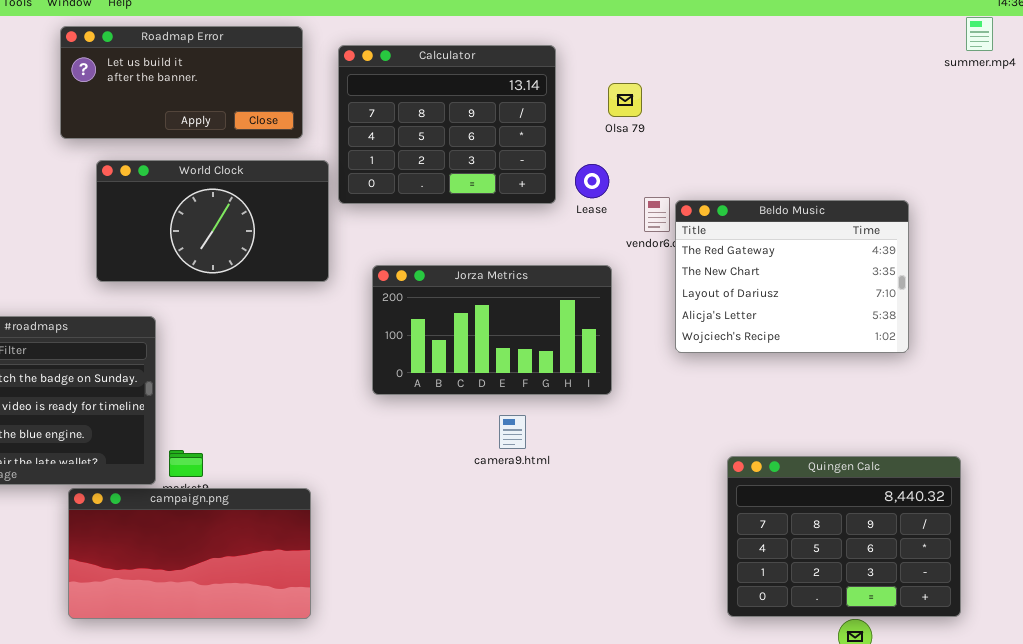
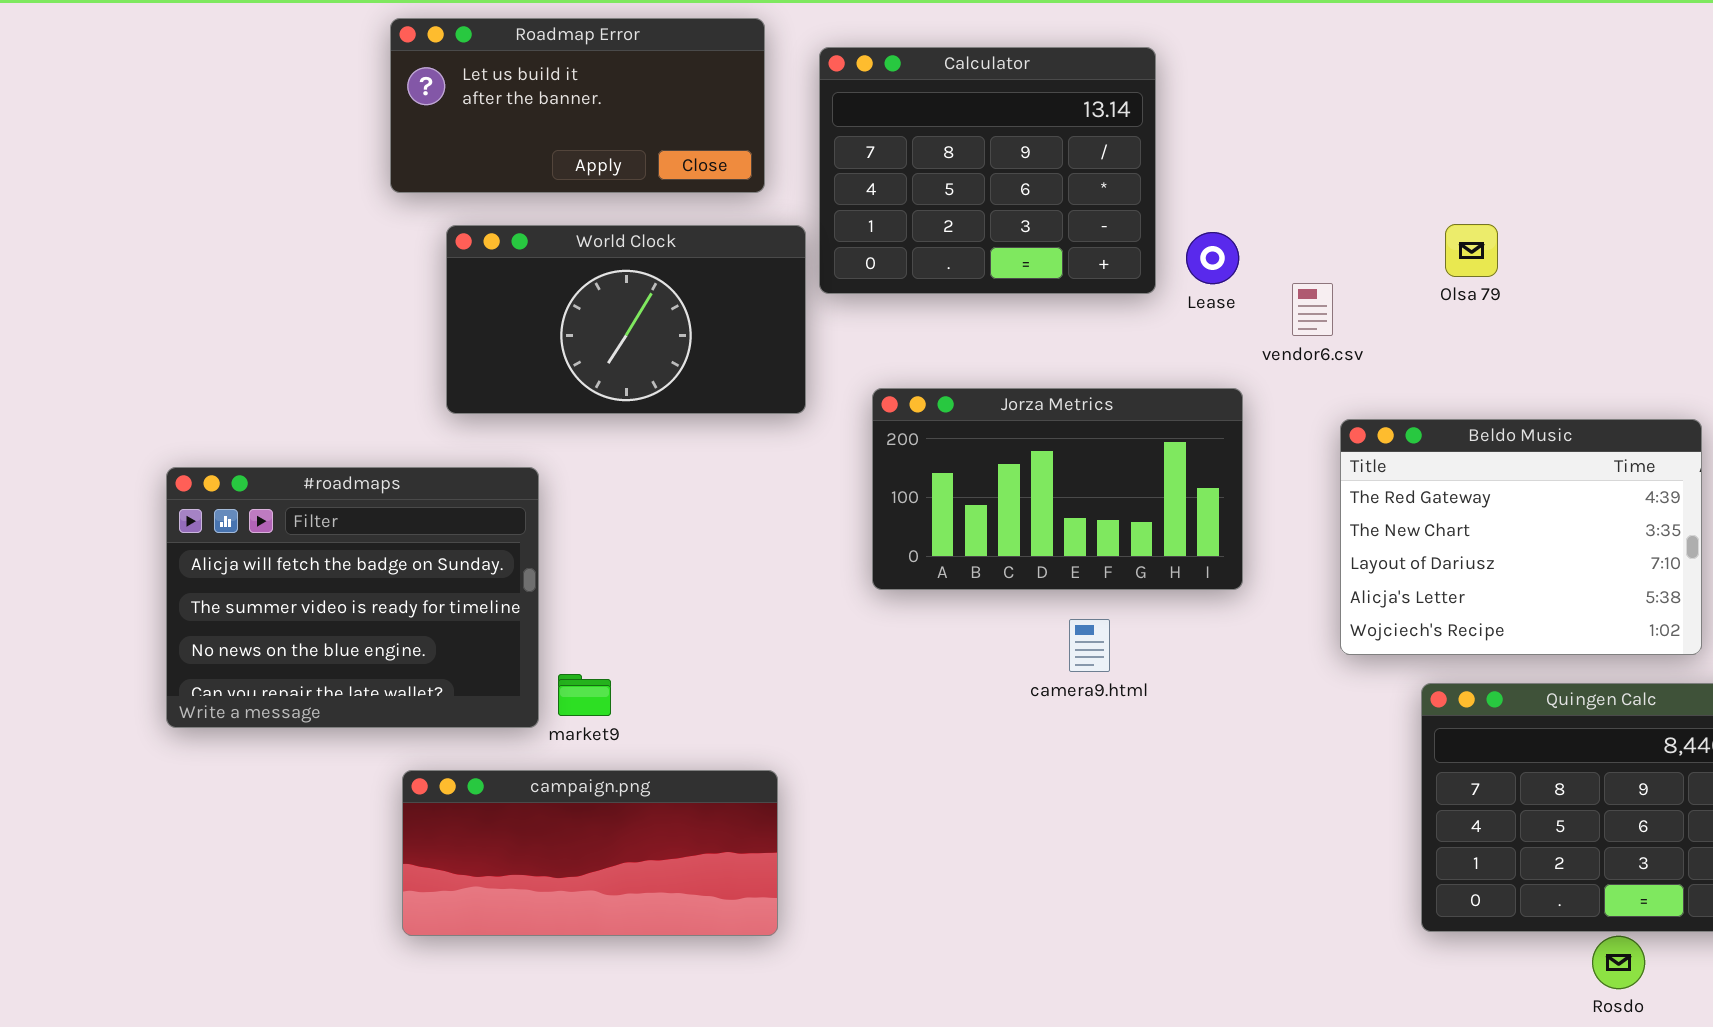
Olsa 79: [608,83,642,117] -> [1445,224,1498,277], moved
Beldo Music: [675,200,909,353] -> [1340,419,1702,655], moved
campaign.png: [68,488,311,619] -> [402,770,778,936], resized

